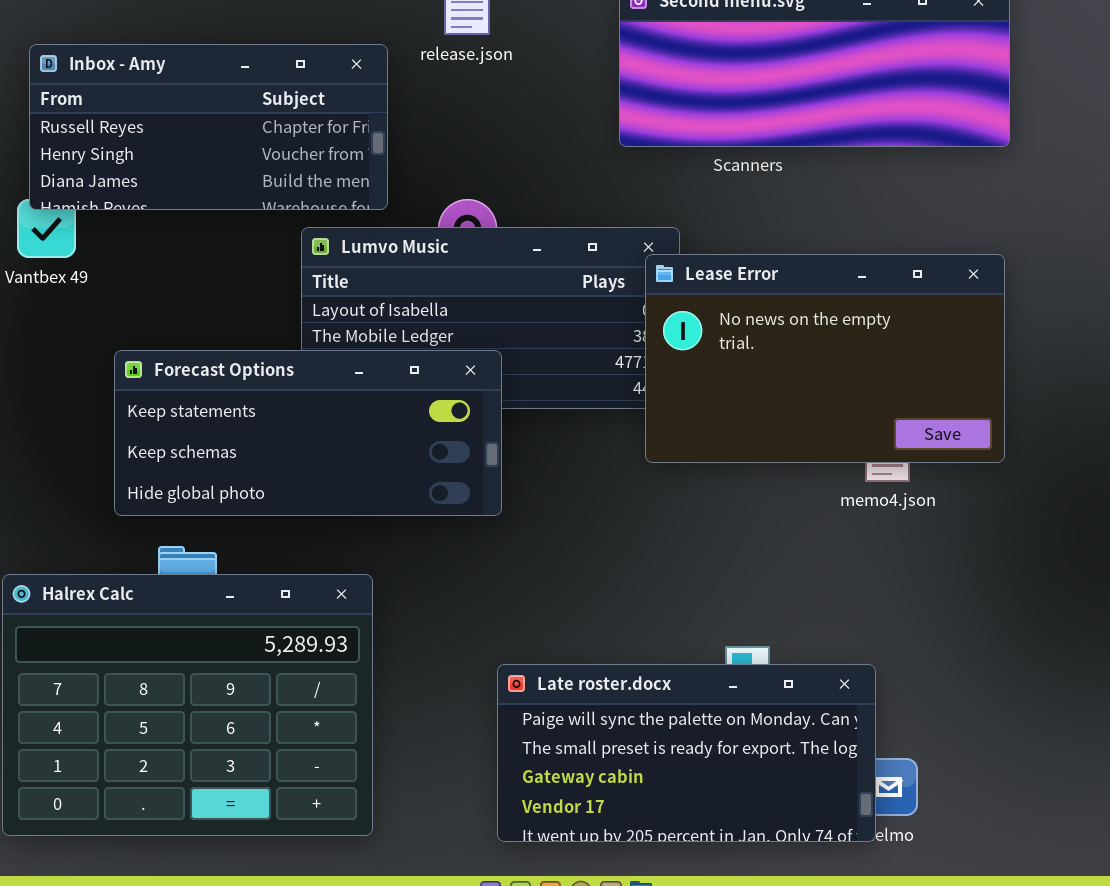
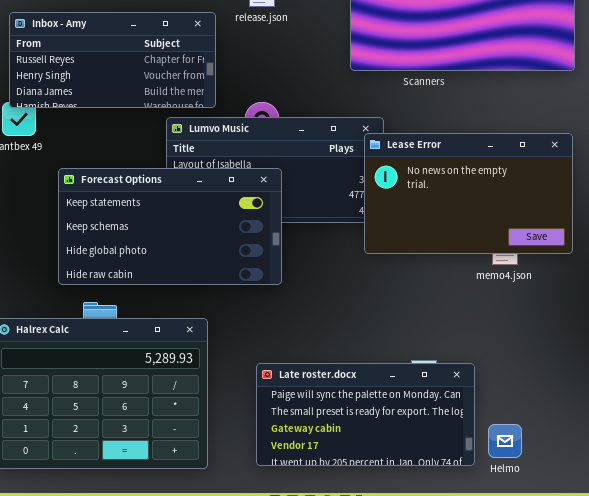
Forecast Options: [114,350,502,516] -> [58,168,282,285], resized
Late roster.docx: [497,664,876,842] -> [256,363,475,466], moved

